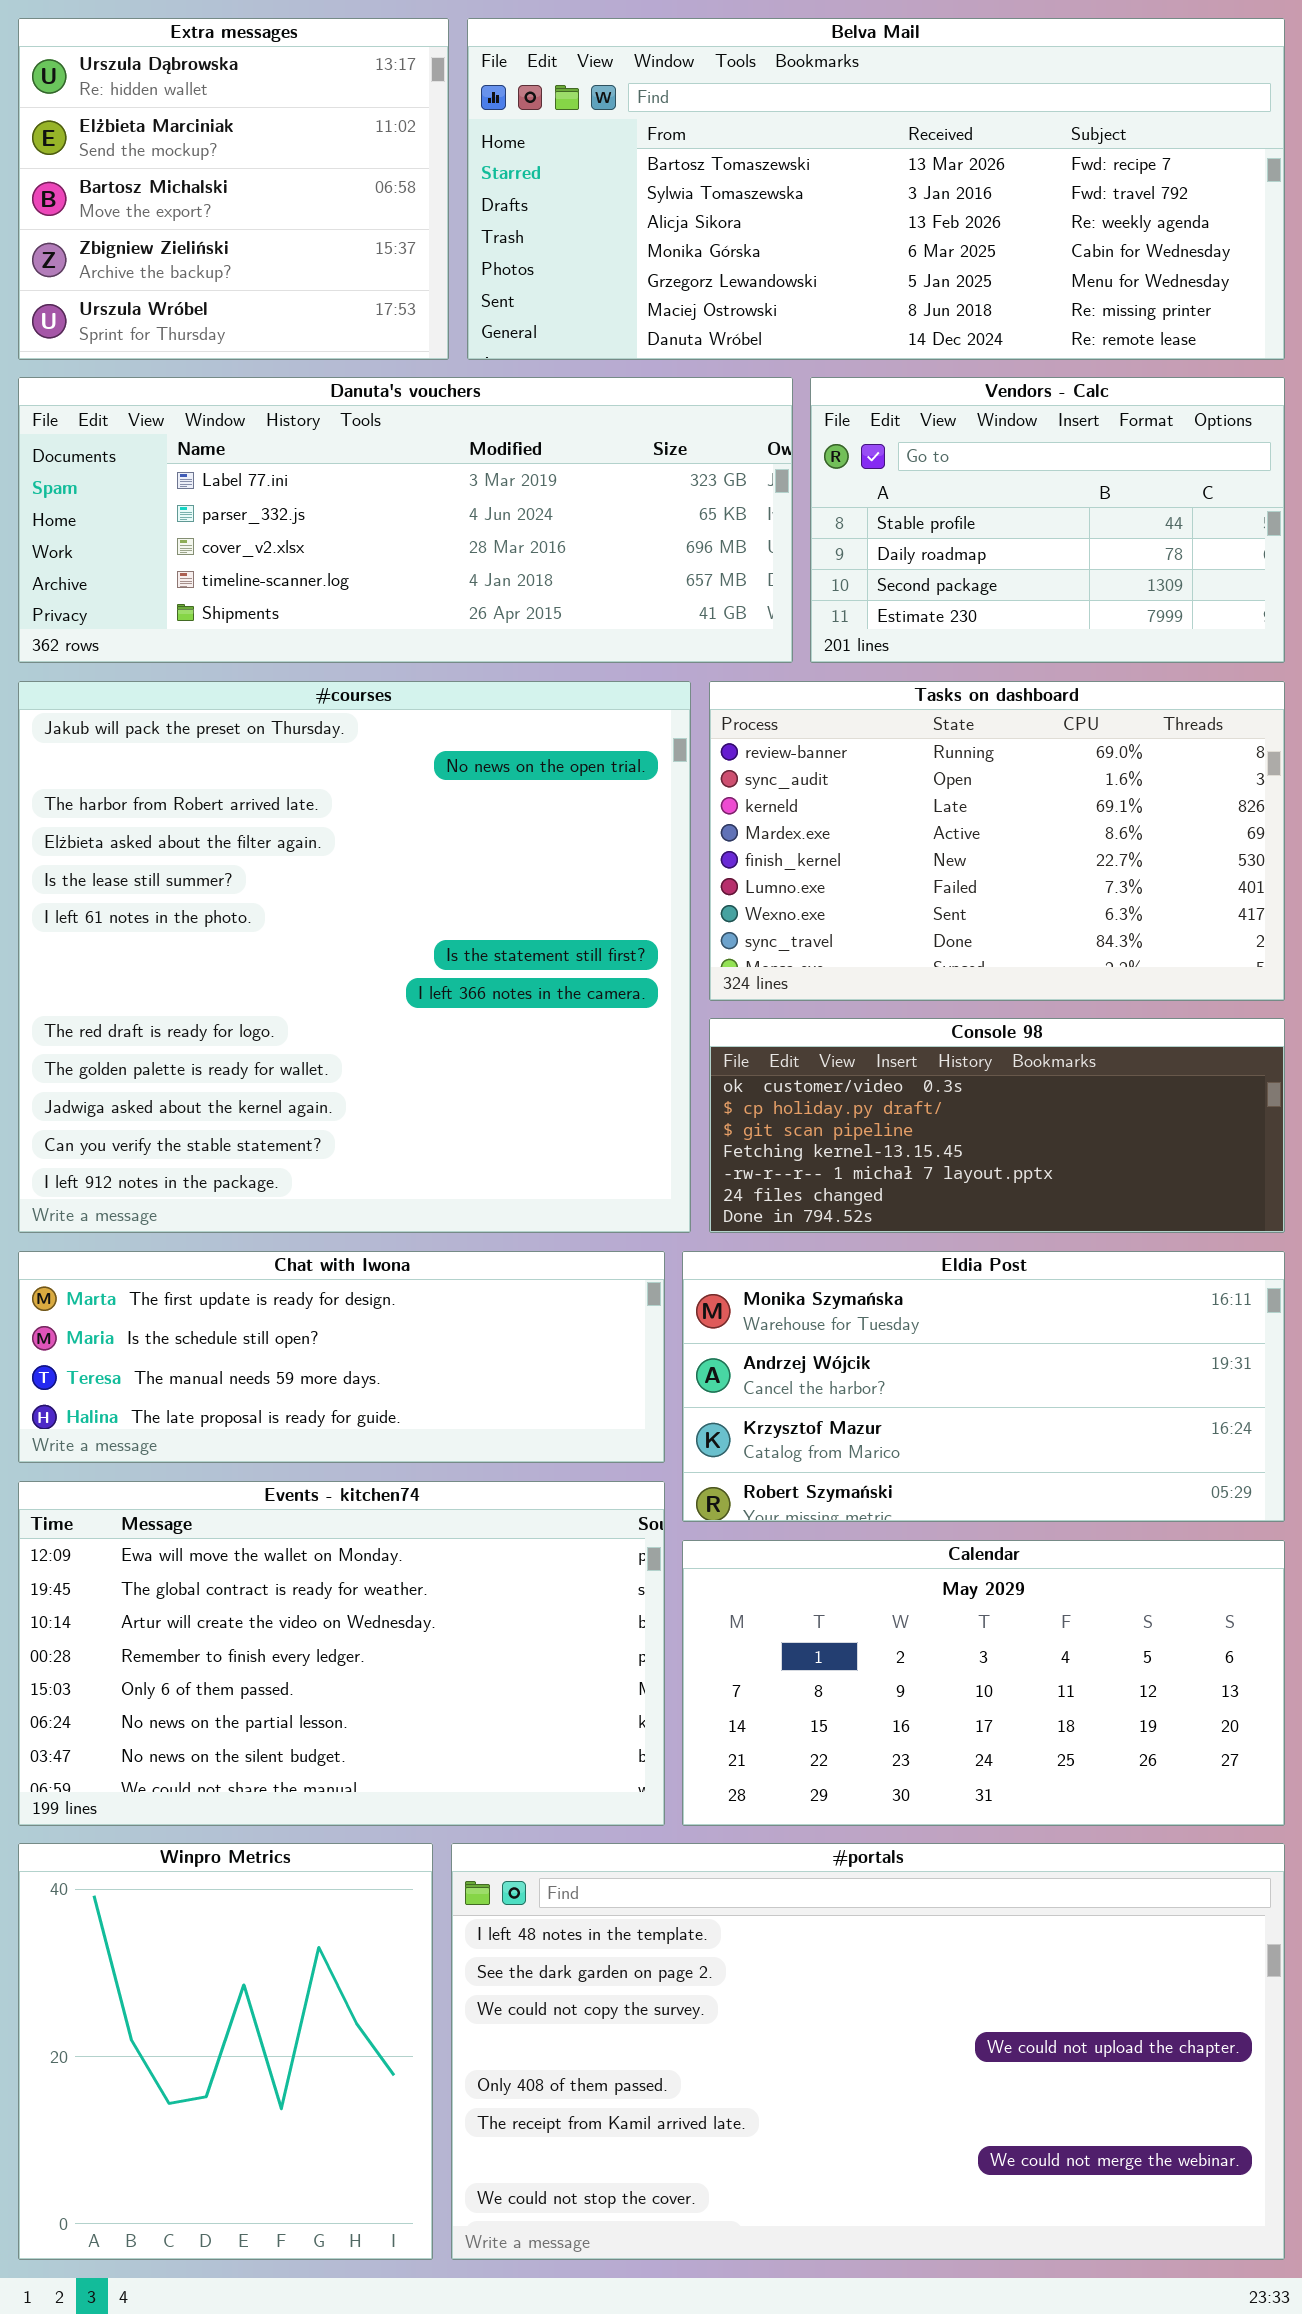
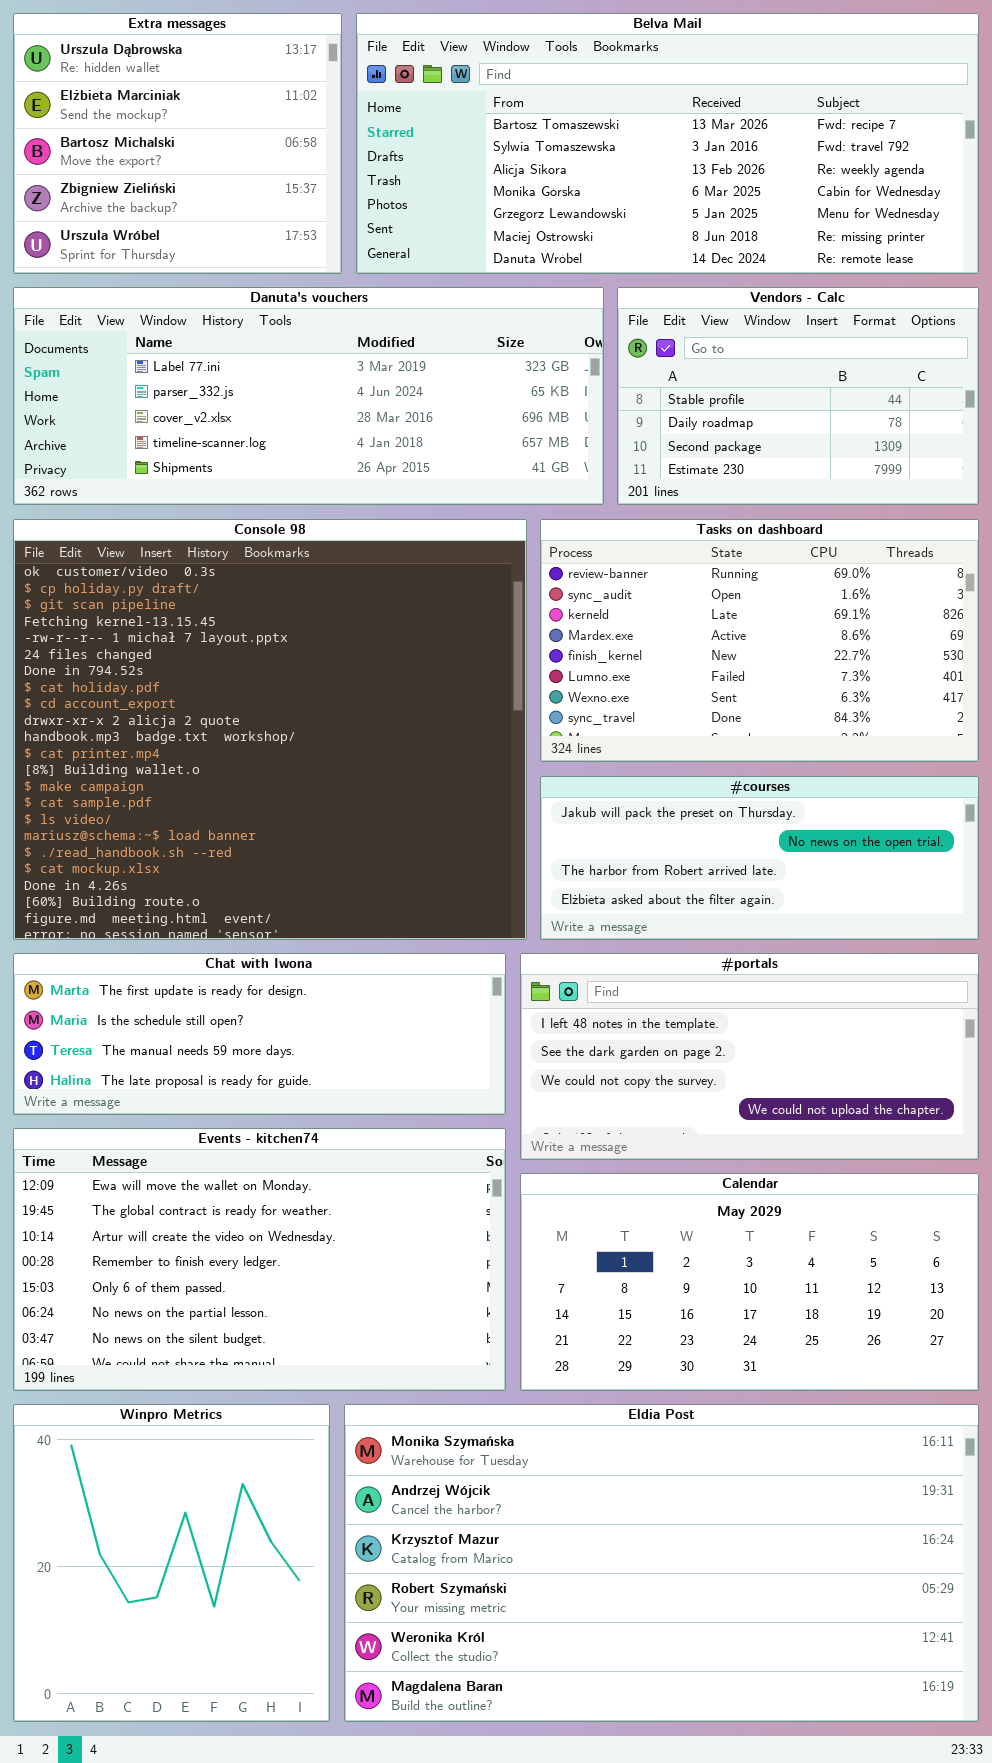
#courses: [18,681,691,1233] -> [540,776,979,940], moved, resized
Console 98: [709,1018,1285,1233] -> [13,519,527,940], moved, resized
Eldia Post: [682,1251,1285,1522] -> [344,1404,979,1722], moved, resized
#portals: [451,1843,1285,2260] -> [520,953,979,1160], moved, resized

